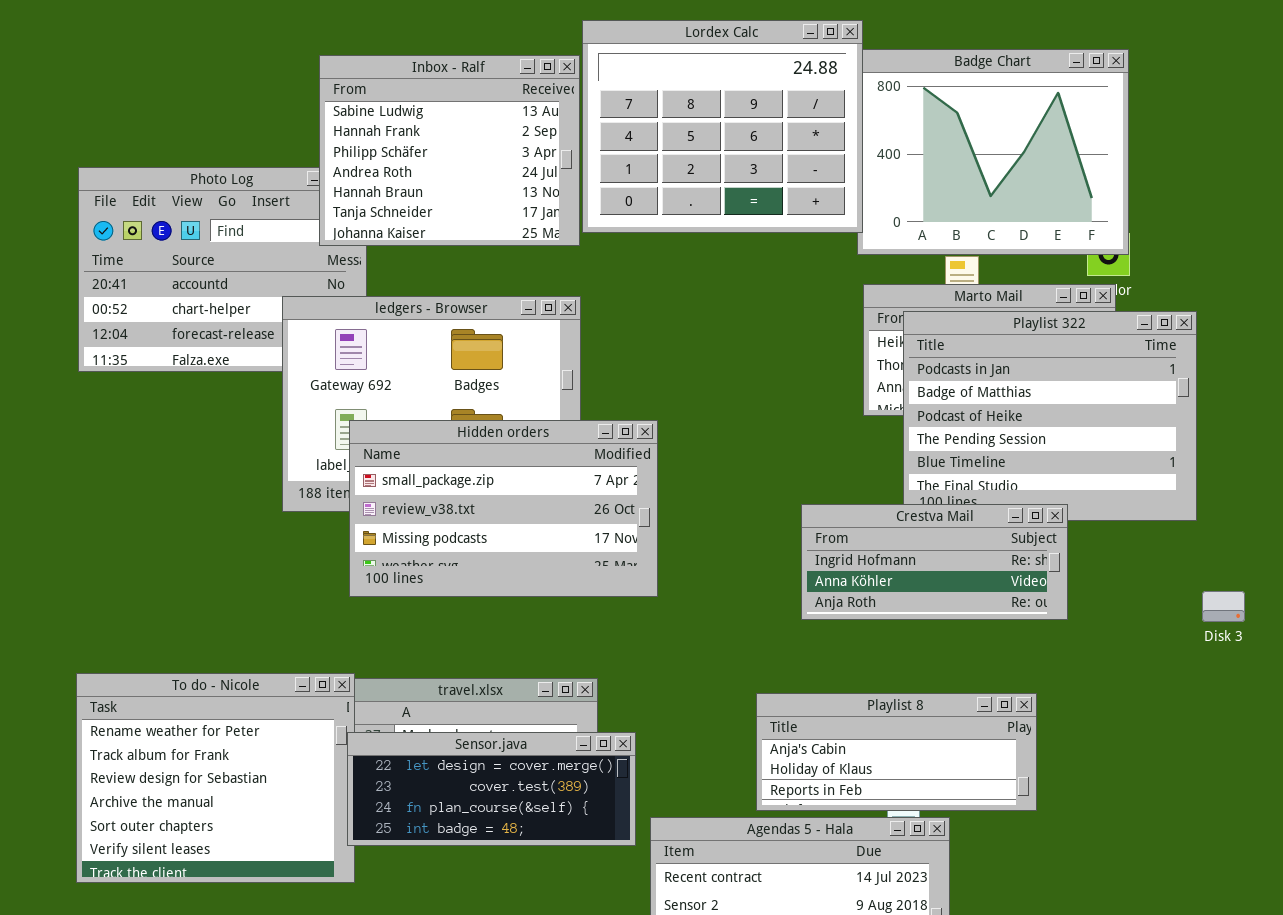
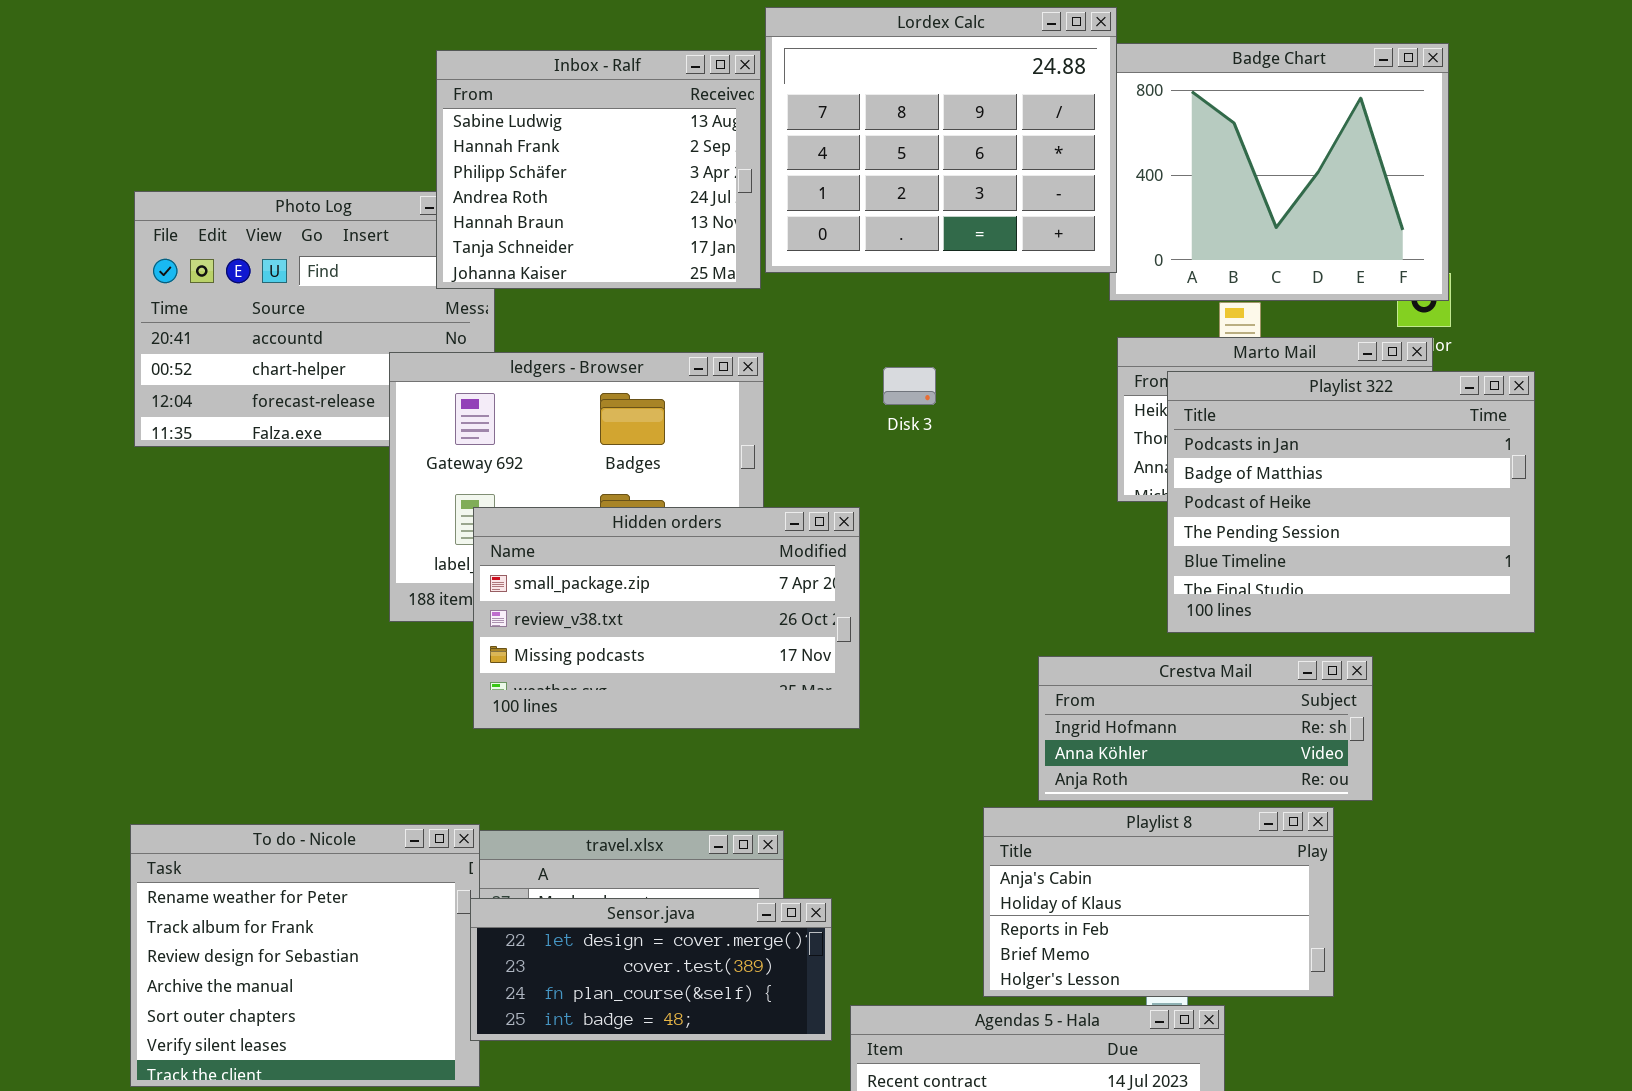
Crestva Mail: [801,504,1068,620] -> [1038,656,1373,801], moved
Disk 3: [1202,591,1245,622] -> [883,367,936,405], moved
Playlist 8: [756,693,1037,811] -> [983,807,1334,997], resized

